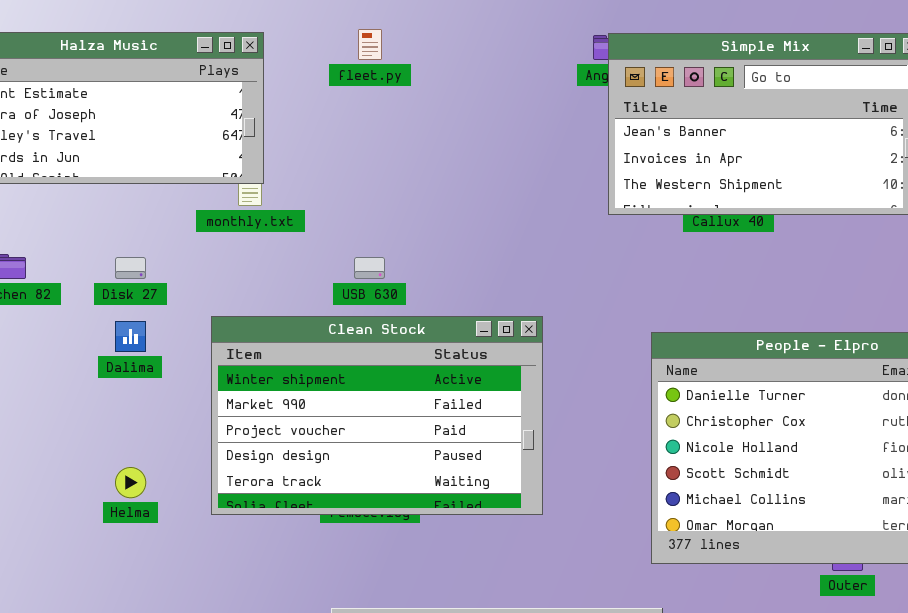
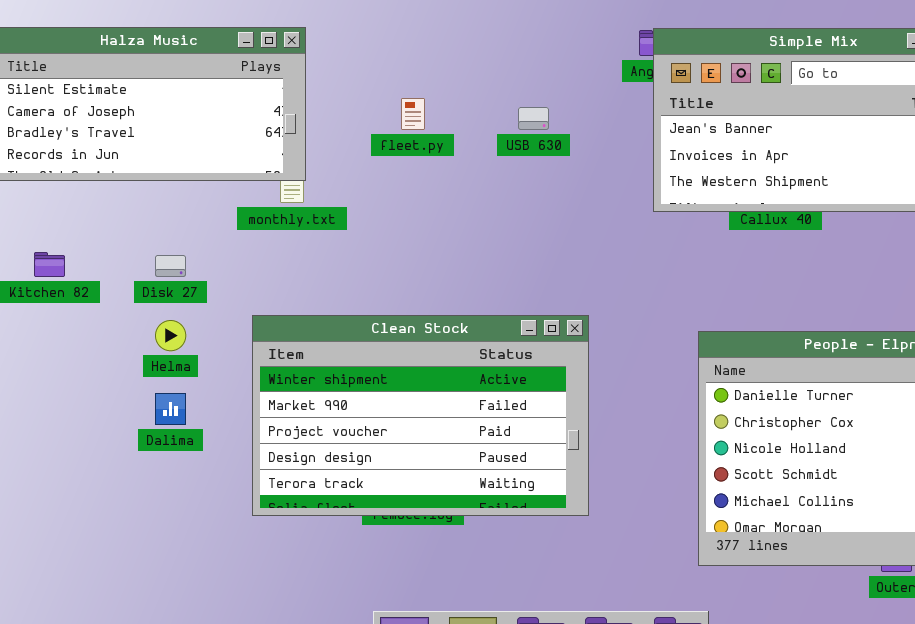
fleet.py: [358,29,382,60] -> [401,98,425,130], moved
USB 630: [354,257,385,279] -> [518,107,549,130], moved
Dalima: [115,321,146,352] -> [155,393,186,425], moved
Helma: [115,467,146,498] -> [155,320,186,351], moved

